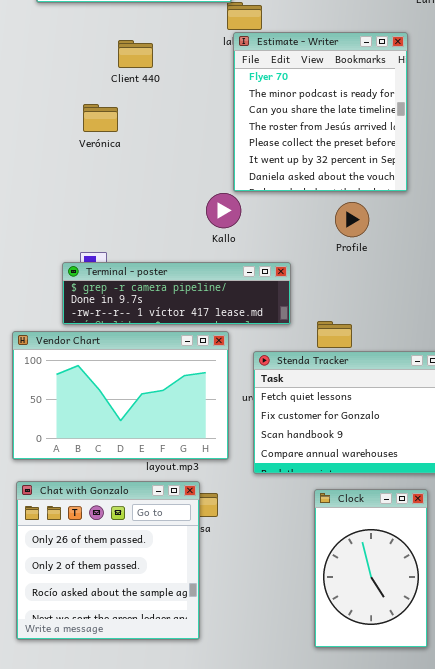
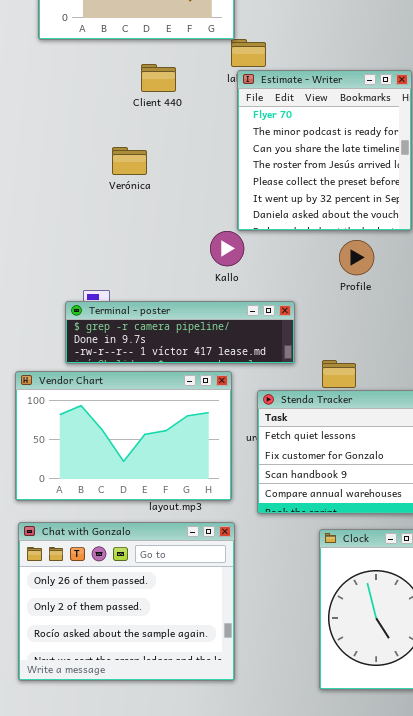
Client 440: [118,40,153,68] -> [141,64,176,92], moved
Verónica: [83,104,118,132] -> [112,147,147,175], moved
Chat with Gonzalo: [16,481,200,640] -> [18,522,235,681], resized

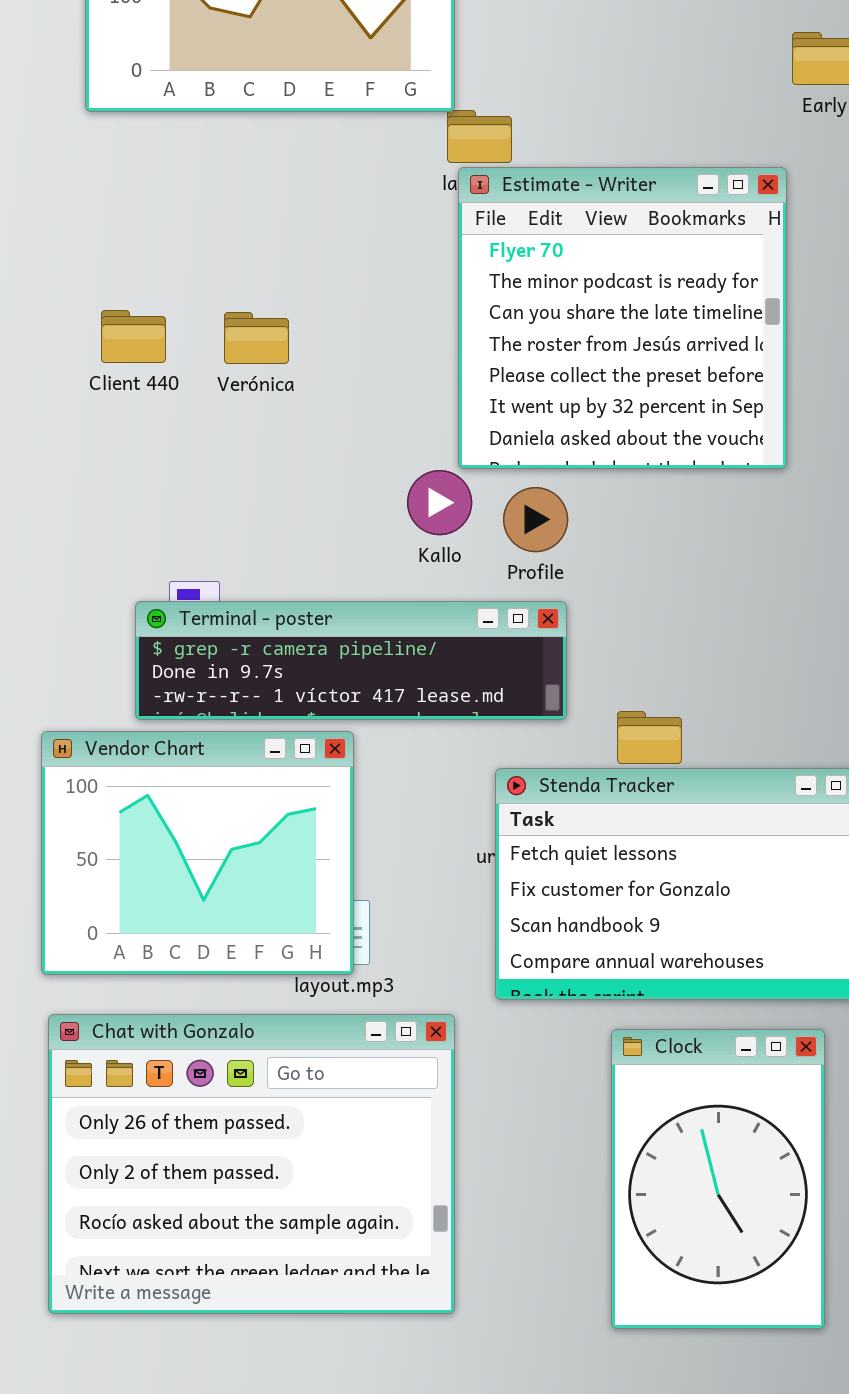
Client 440: [141,64,176,92] -> [101,310,166,363], moved
Profile: [339,240,374,275] -> [503,487,568,552], moved
Vendor Chart: [15,371,232,501] -> [41,731,354,975], resized

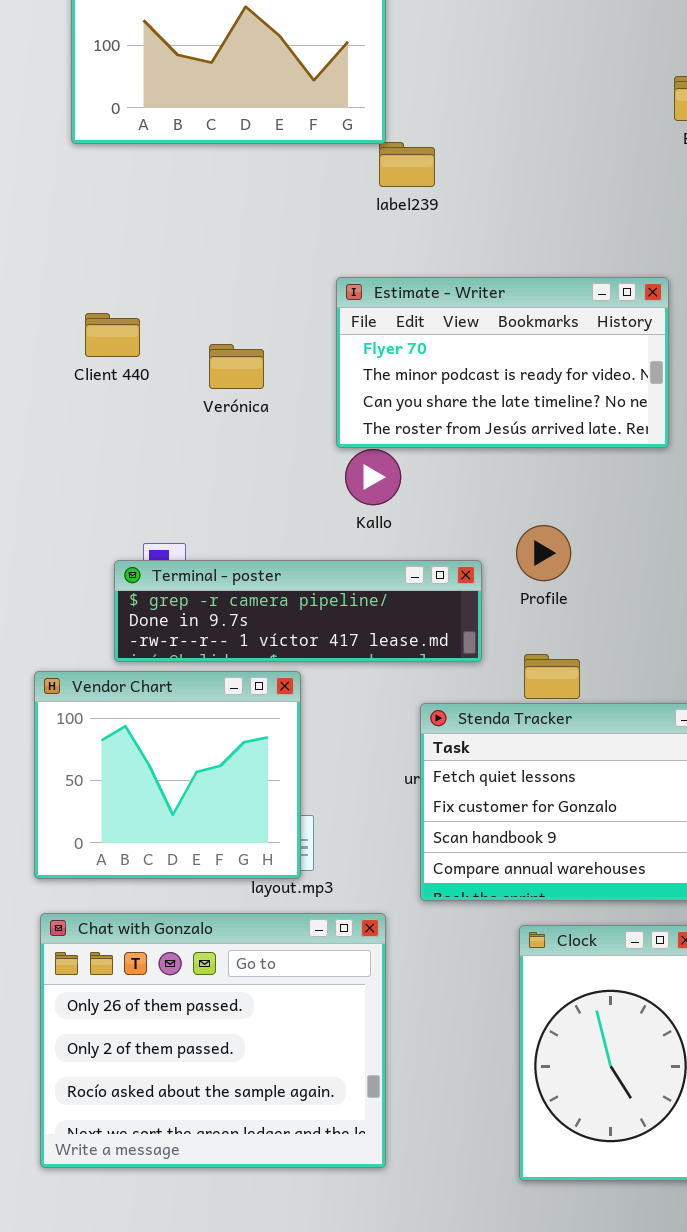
Estimate - Writer: [458,167,787,469] -> [336,277,669,448], resized
Verónica: [224,312,289,364] -> [209,344,264,389], moved
Profile: [503,487,568,552] -> [516,525,571,581], moved

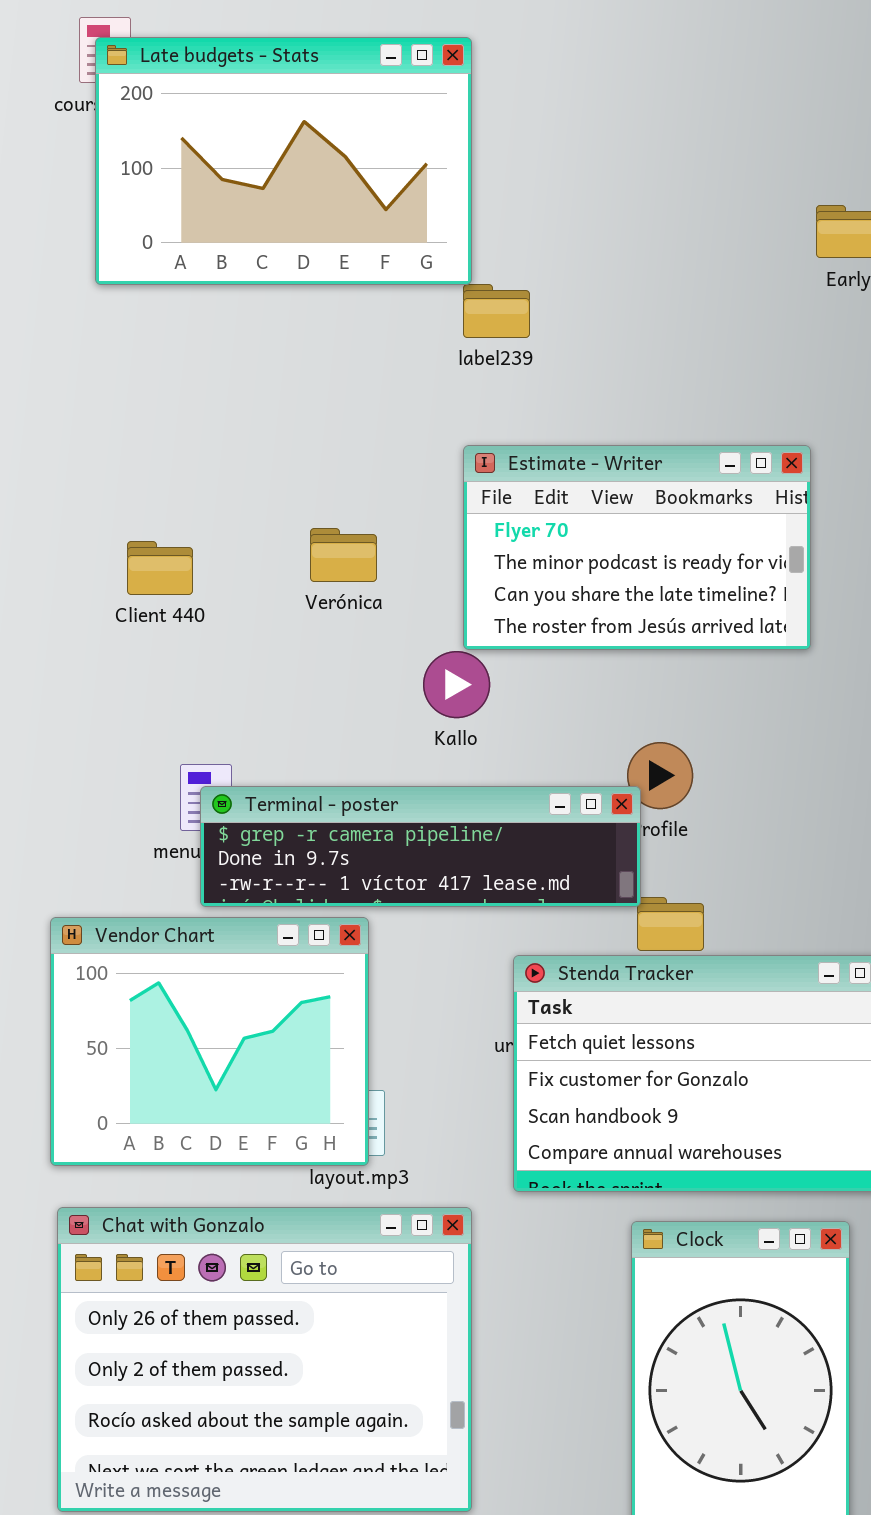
Estimate - Writer: [336,277,669,448] -> [463,445,811,650], resized
Client 440: [85,313,140,357] -> [127,541,193,595], moved
Verónica: [209,344,264,389] -> [310,528,377,582], moved
Terminal - poster: [114,560,482,662] -> [200,786,641,907], moved

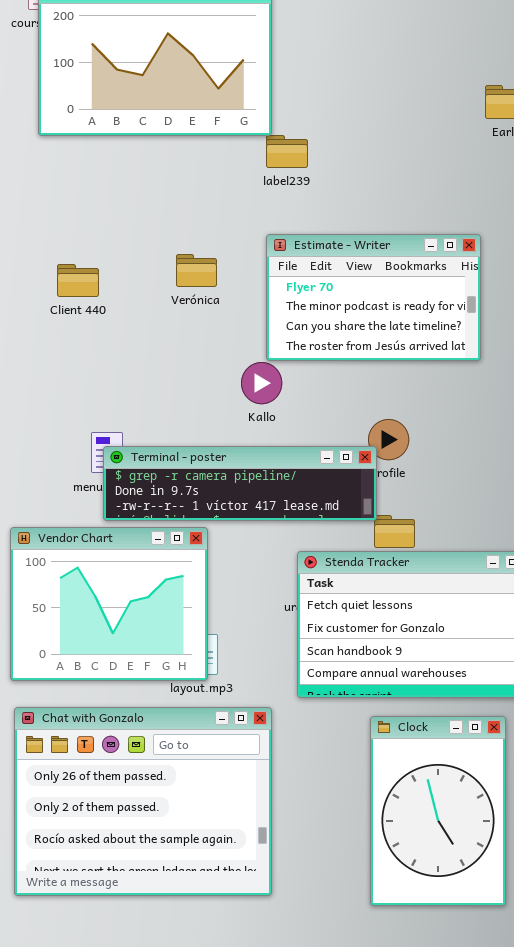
Verónica: [310,528,377,582] -> [176,254,217,287], moved
Client 440: [127,541,193,595] -> [57,264,99,297], moved

